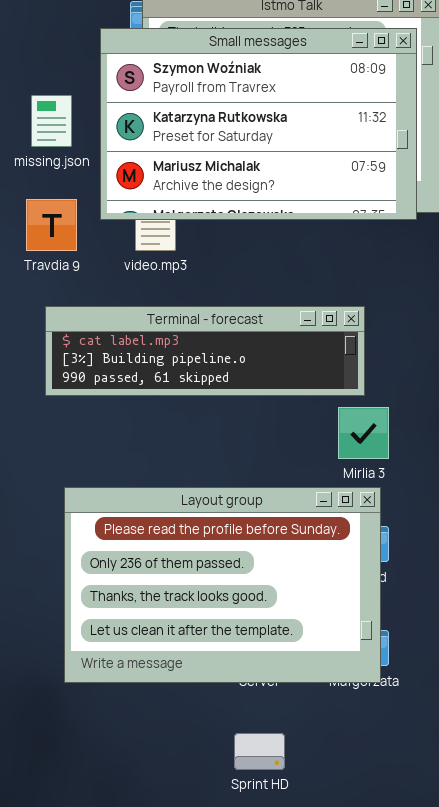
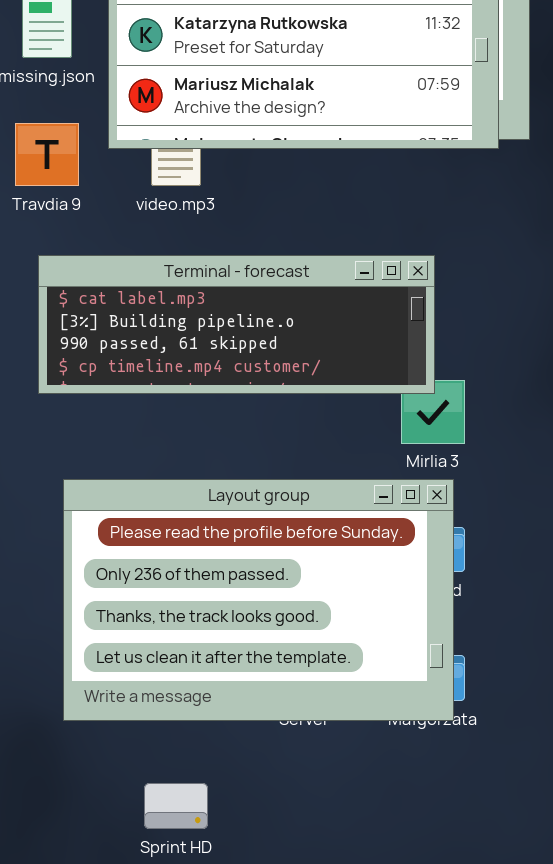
Terminal - forecast: [45,306,365,396] -> [38,255,435,394], resized
Sprint HD: [234,733,285,770] -> [144,783,208,829], moved

